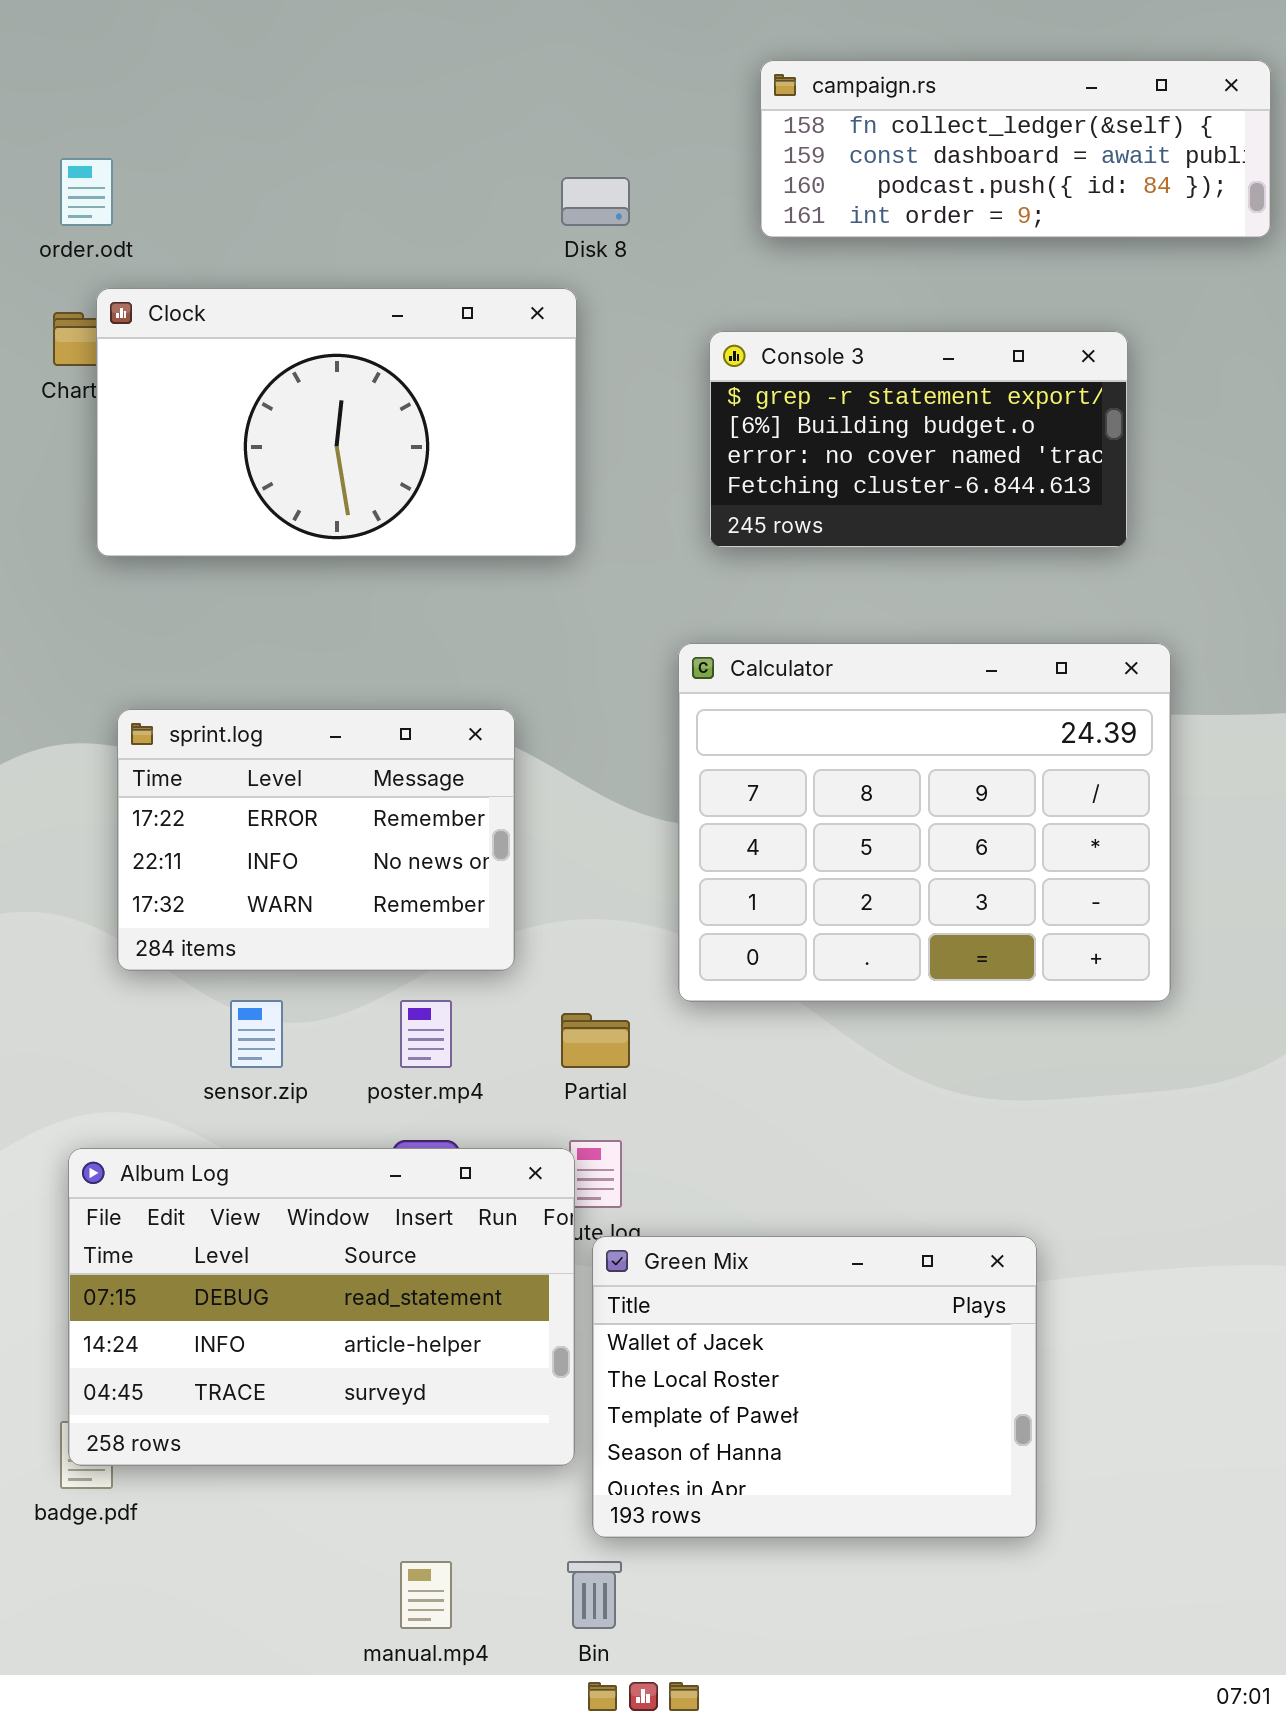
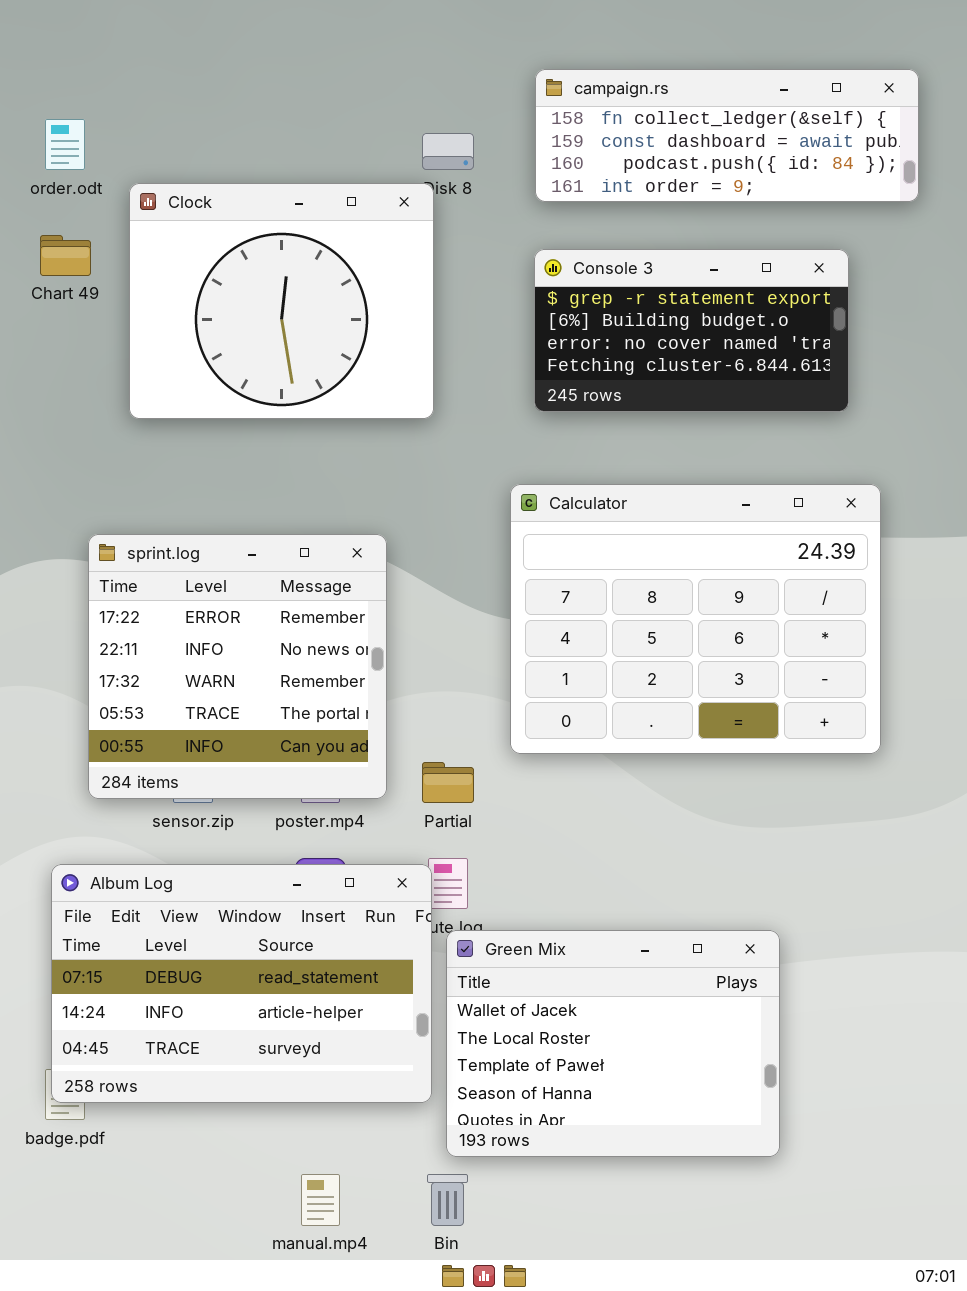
campaign.rs: [760,60,1271,238] -> [535,69,919,202], moved
Clock: [96,288,577,557] -> [129,183,434,419], resized
sprint.log: [117,709,515,971] -> [88,534,387,799], resized

